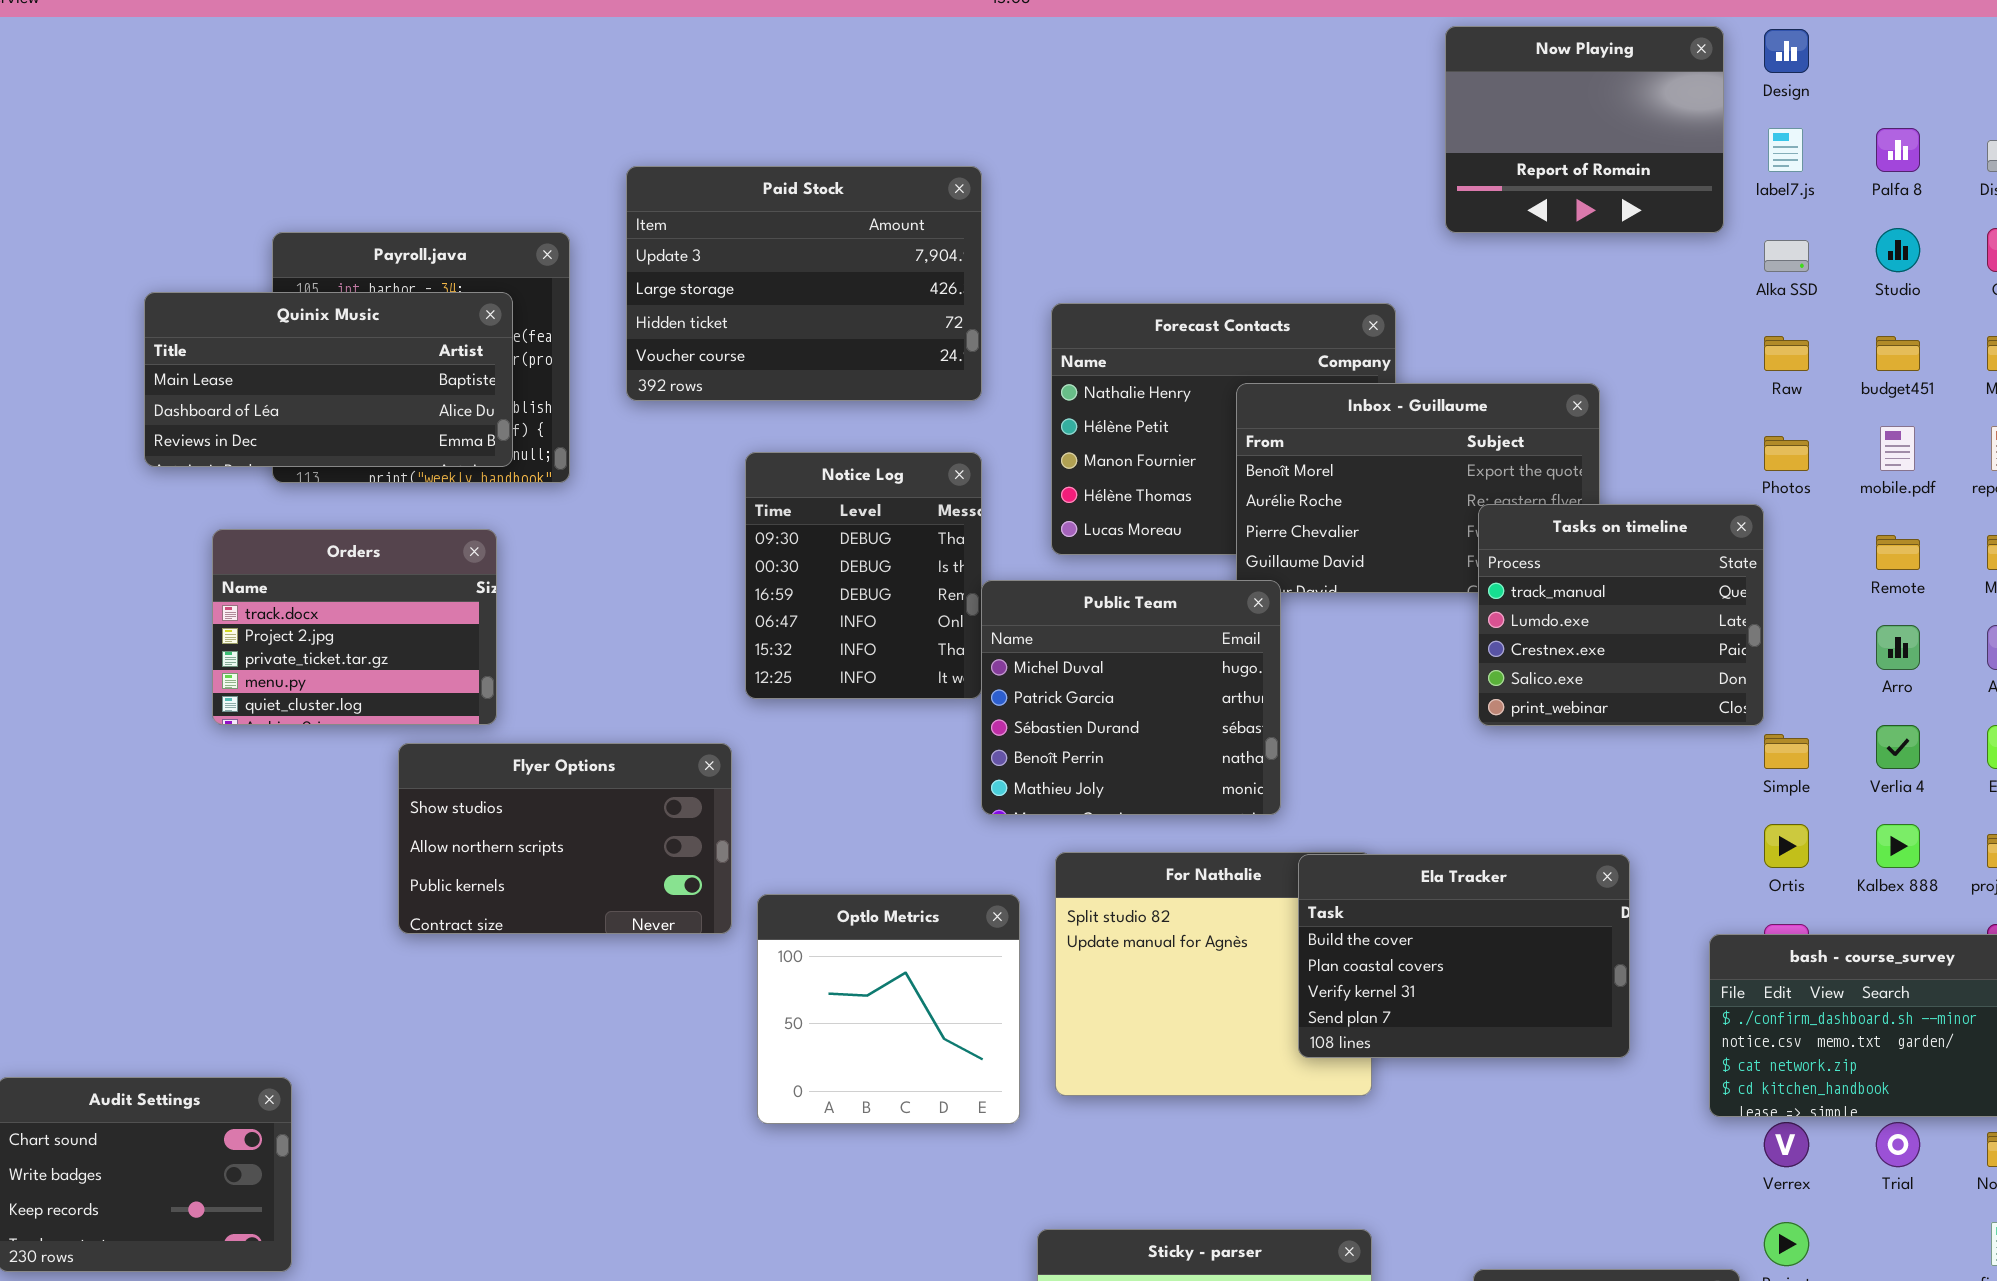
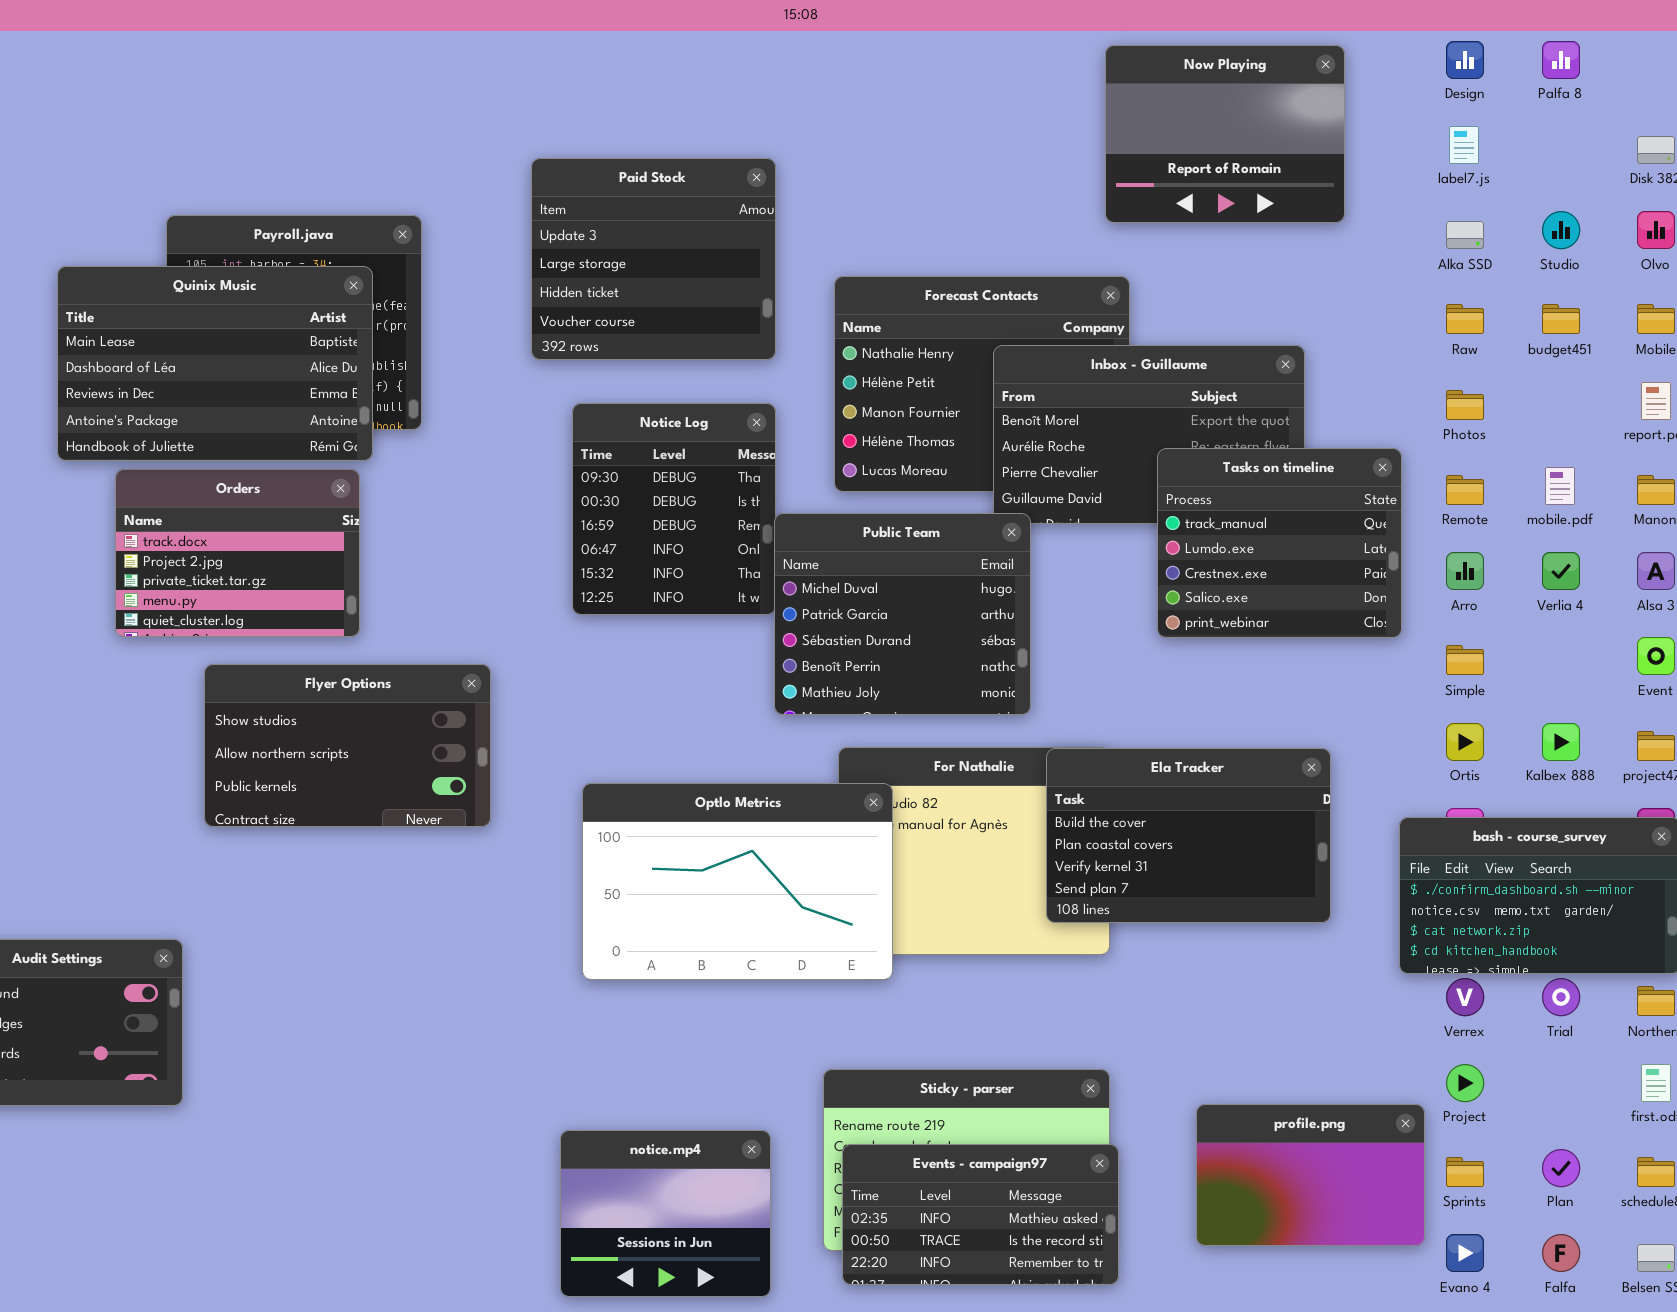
Now Playing: [1445,26,1724,233] -> [1105,45,1345,223], moved
Palfa 8: [1876,128,1920,172] -> [1542,41,1580,79], moved
Paid Stock: [626,166,982,401] -> [531,158,776,360], resized
Quinix Music: [144,292,513,467] -> [57,266,373,461], resized
mobile.pdf: [1880,426,1915,471] -> [1545,467,1575,505], moved
Tasks on timeline: [1478,504,1764,726] -> [1157,448,1402,638], moved
Remote: [1876,535,1920,570] -> [1446,475,1484,505], moved
Arro: [1876,625,1920,670] -> [1446,552,1484,590], moved
Verlia 4: [1876,725,1920,769] -> [1542,552,1580,590], moved
Flyer Options: [398,743,732,934] -> [204,664,491,827], moved
Optlo Metrics: [757,894,1020,1124] -> [582,783,893,980], resized

